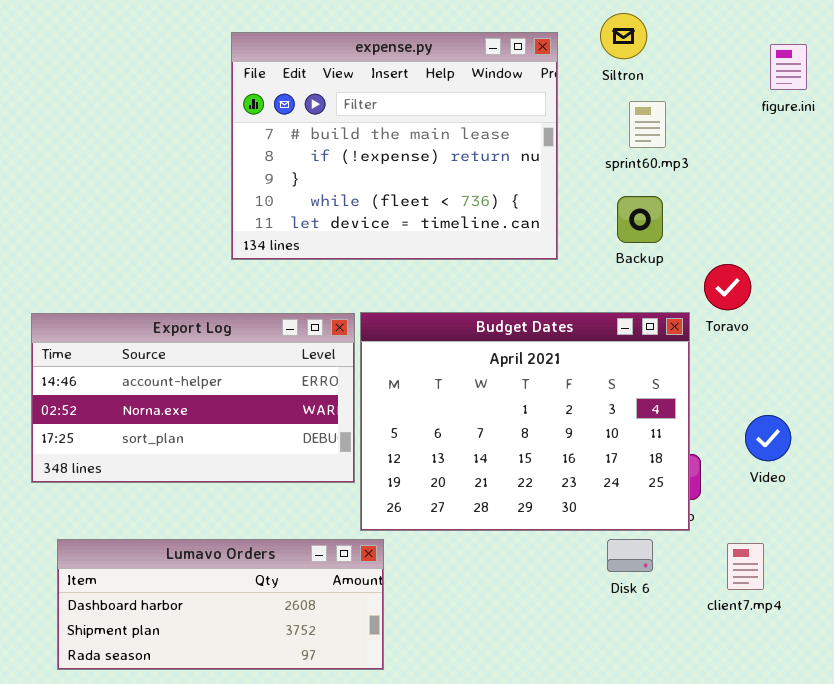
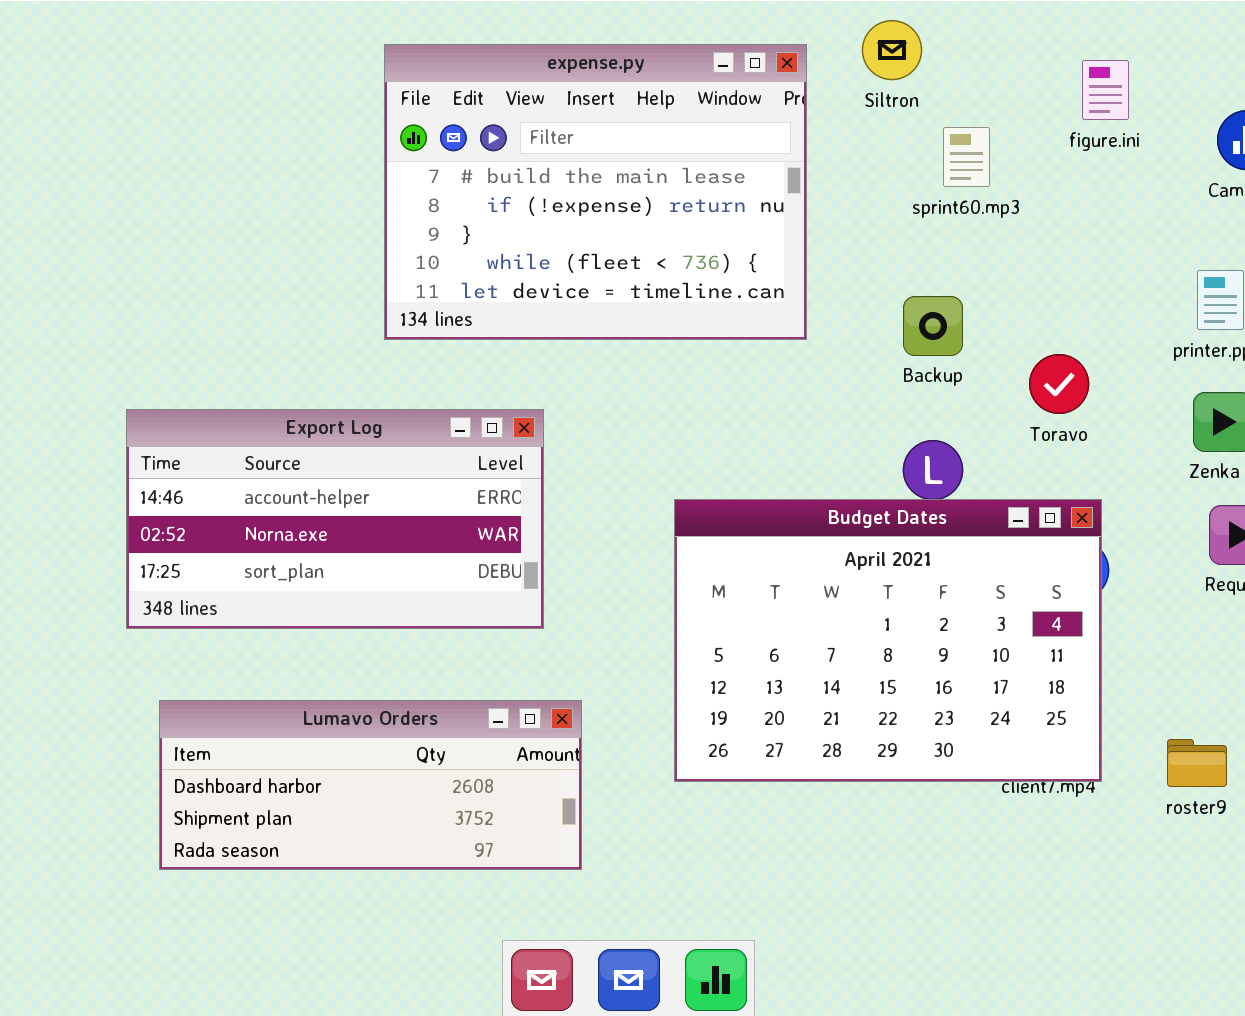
sprint60.mp3: [629,101,666,148] -> [943,127,990,187], moved
Backup: [617,196,663,243] -> [903,296,963,356], moved
Toravo: [704,264,751,310] -> [1029,354,1089,414], moved
Budget Dates: [360,312,690,531] -> [674,499,1102,782], moved

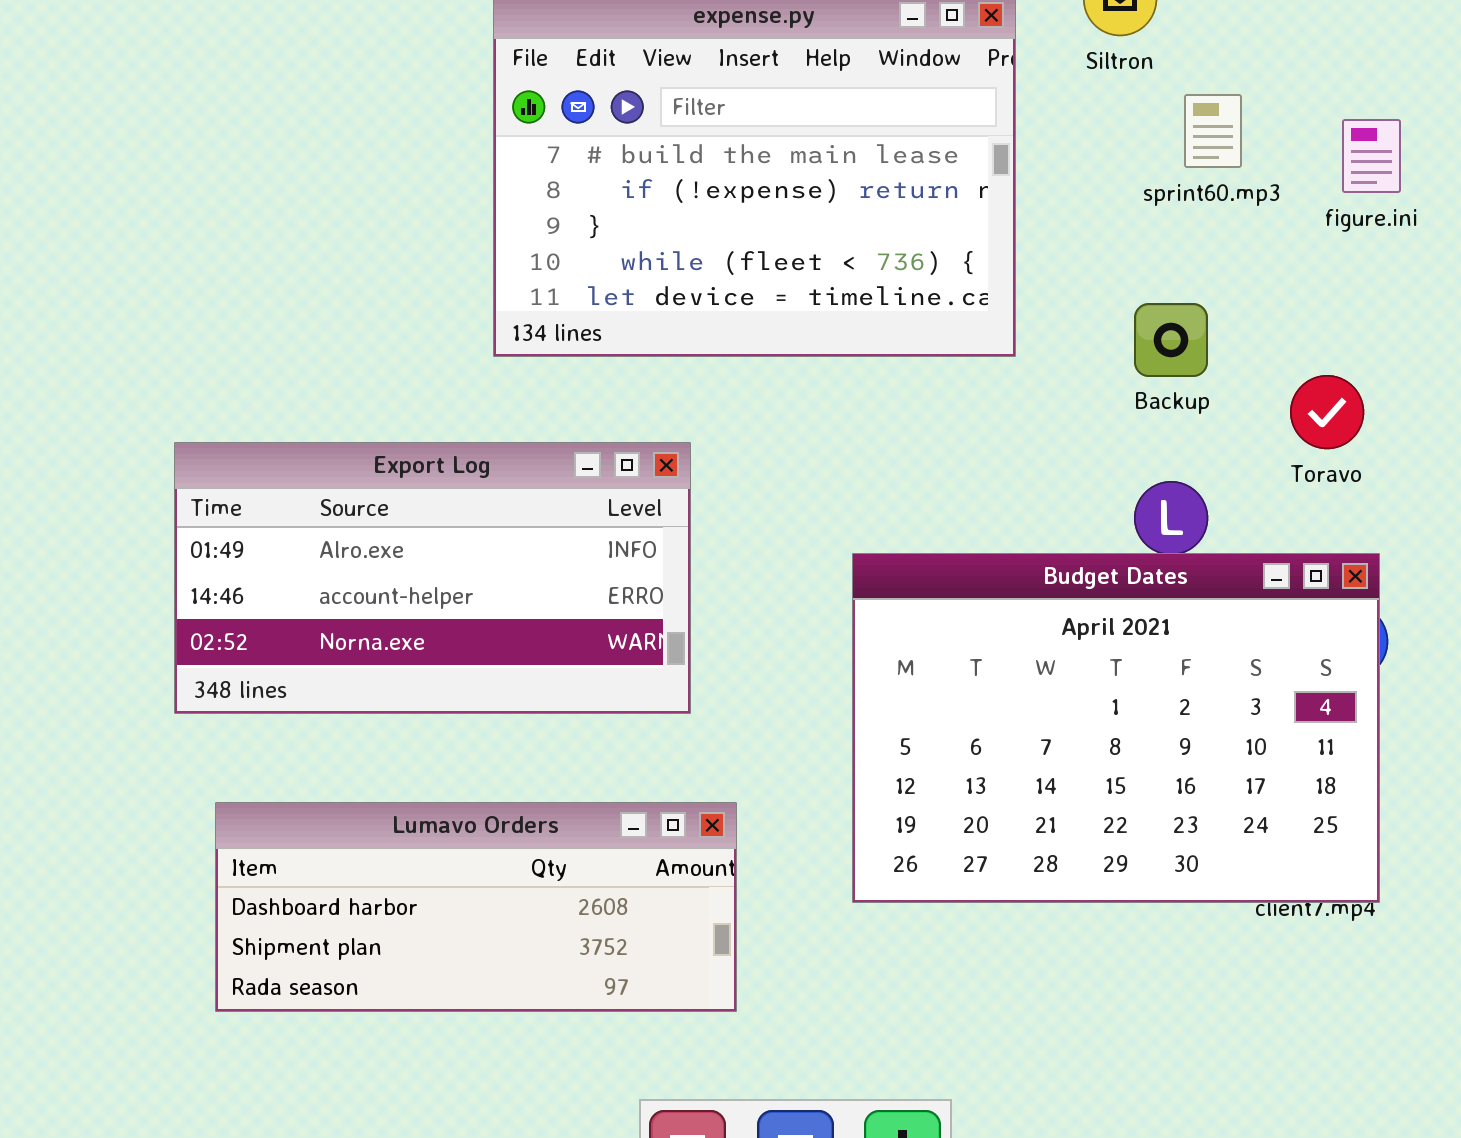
figure.ini: [1082,60,1129,120] -> [1342,119,1401,193], moved
Export Log: [126,409,544,629] -> [174,442,691,714], scrolled up 1 row

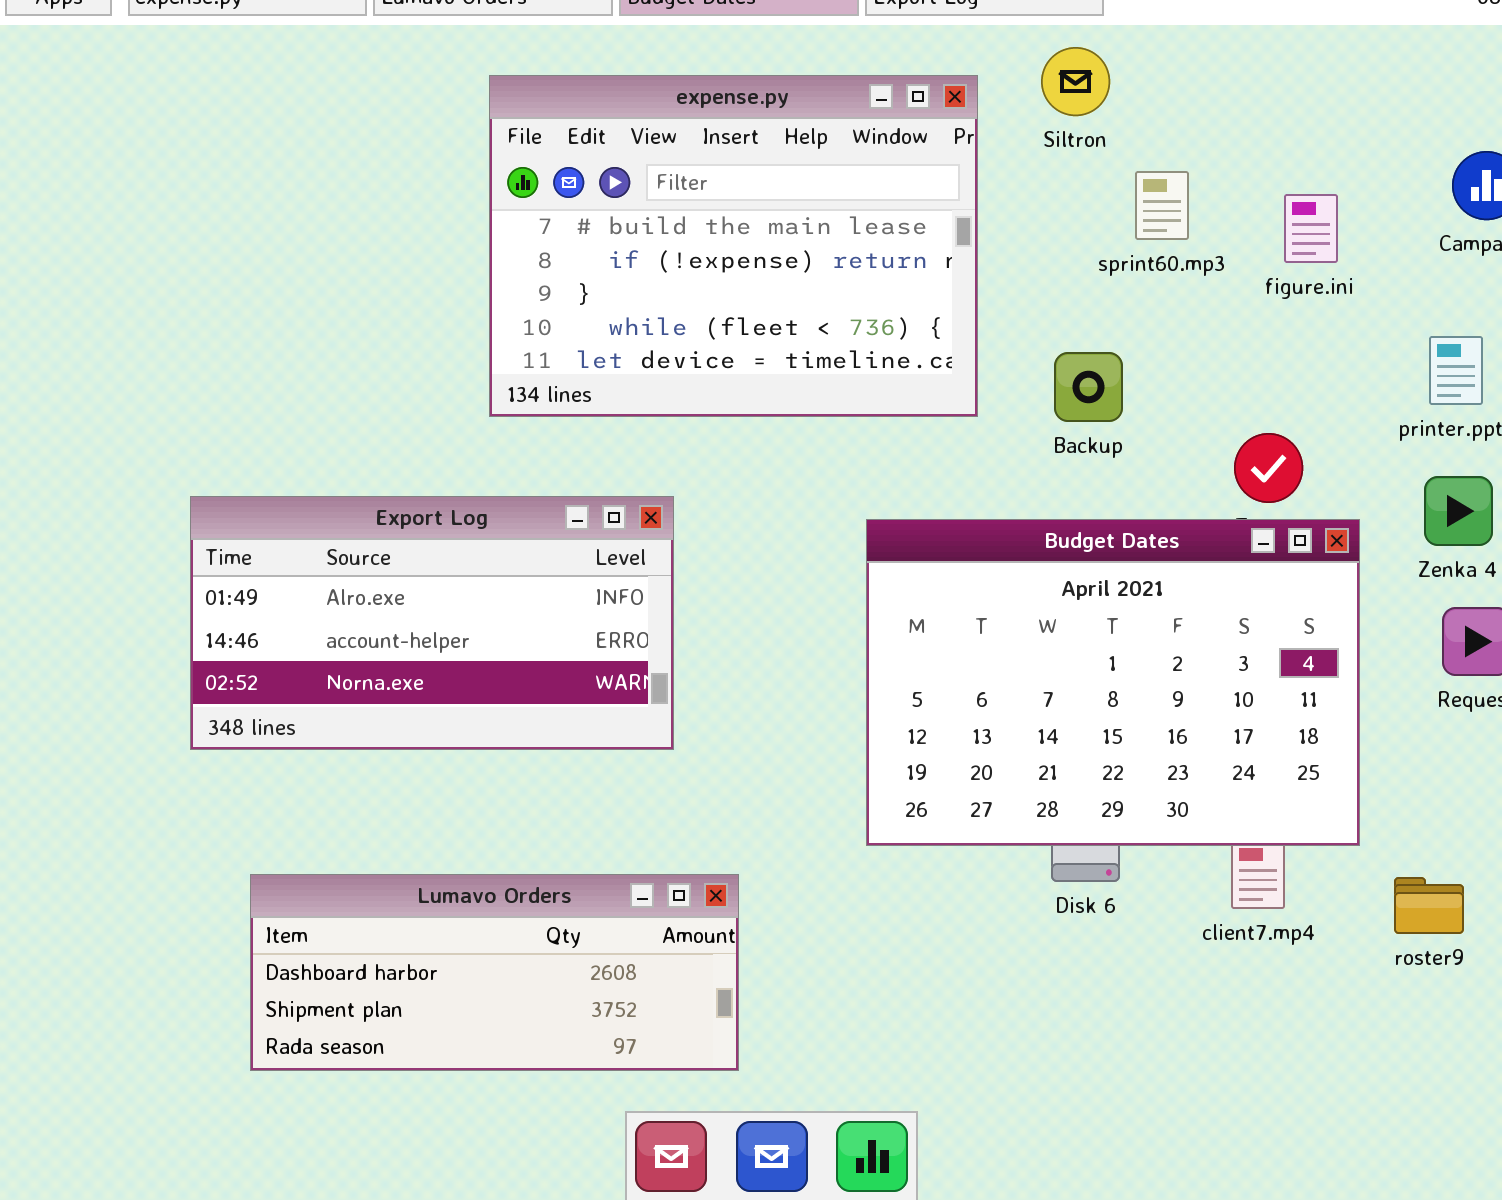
Backup: [1134,303,1208,377] -> [1054,352,1123,422], moved
Budget Dates: [852,553,1380,903] -> [866,519,1360,846], moved
Lumavo Orders: [215,802,737,1012] -> [250,874,739,1071], moved

